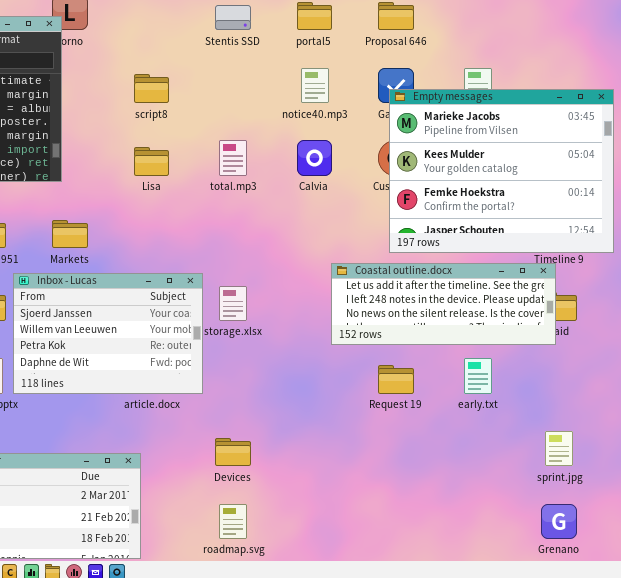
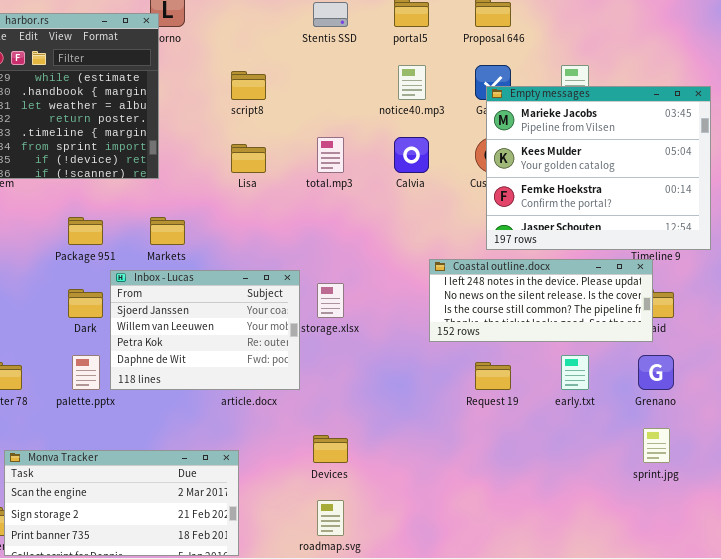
Coastal outline.docx: [331,263,556,345] -> [429,259,653,342], scrolled down 1 row
Grenano: [541,504,577,539] -> [638,355,674,390], moved

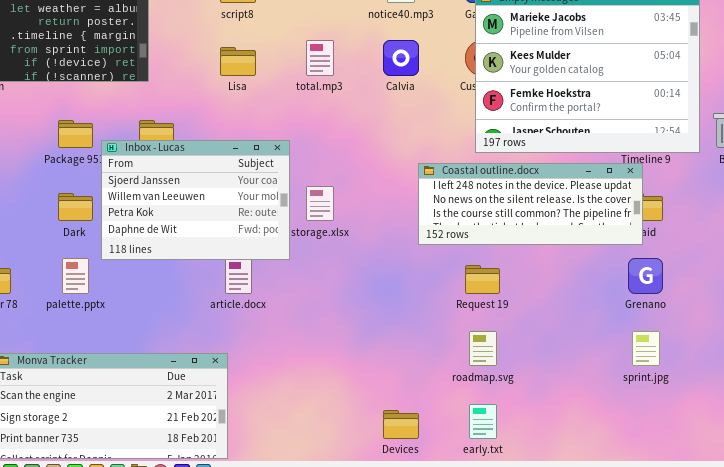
Inbox - Lucas: [110,270,300,390] -> [101,140,290,260], moved
early.txt: [561,355,589,390] -> [469,404,497,439], moved
Devices: [313,435,348,463] -> [383,410,419,439], moved
roadmap.svg: [317,500,344,536] -> [469,331,497,366], moved

